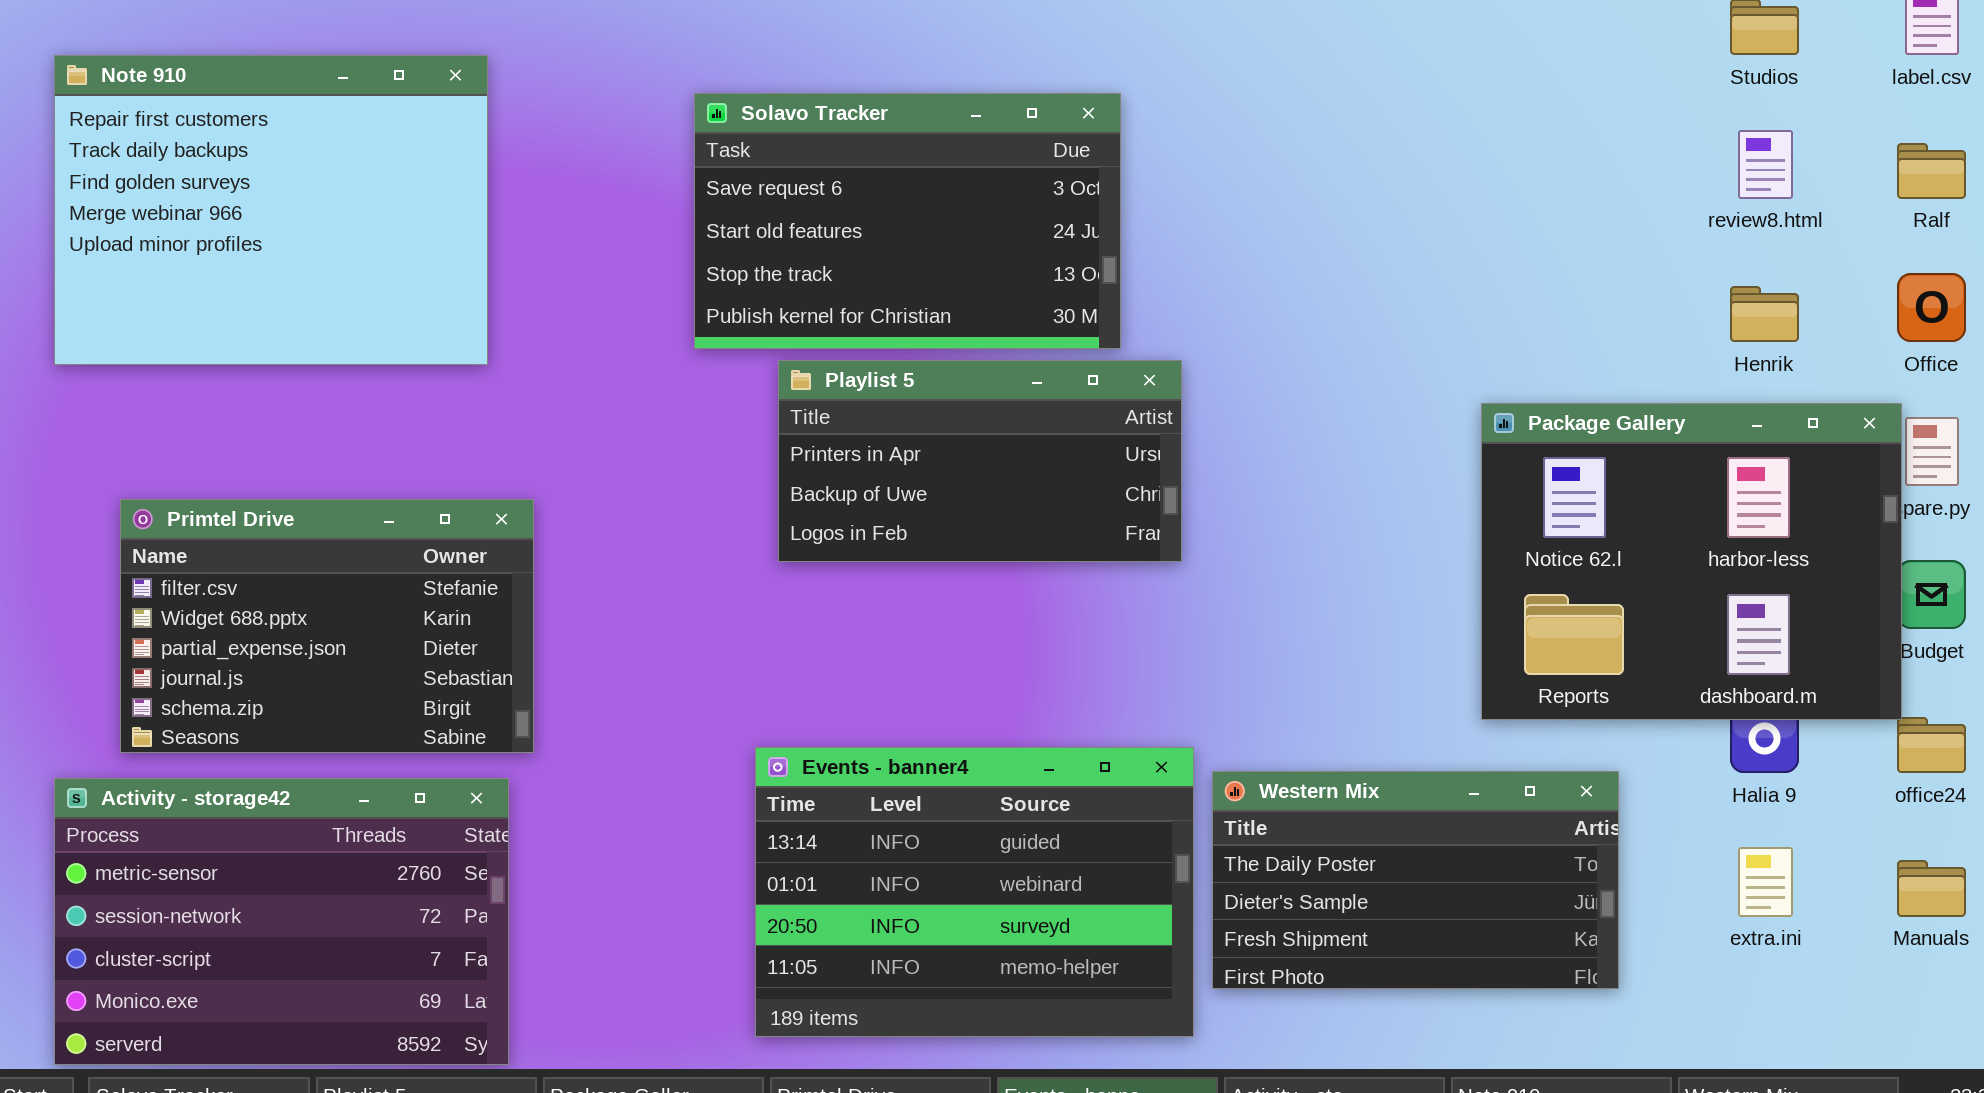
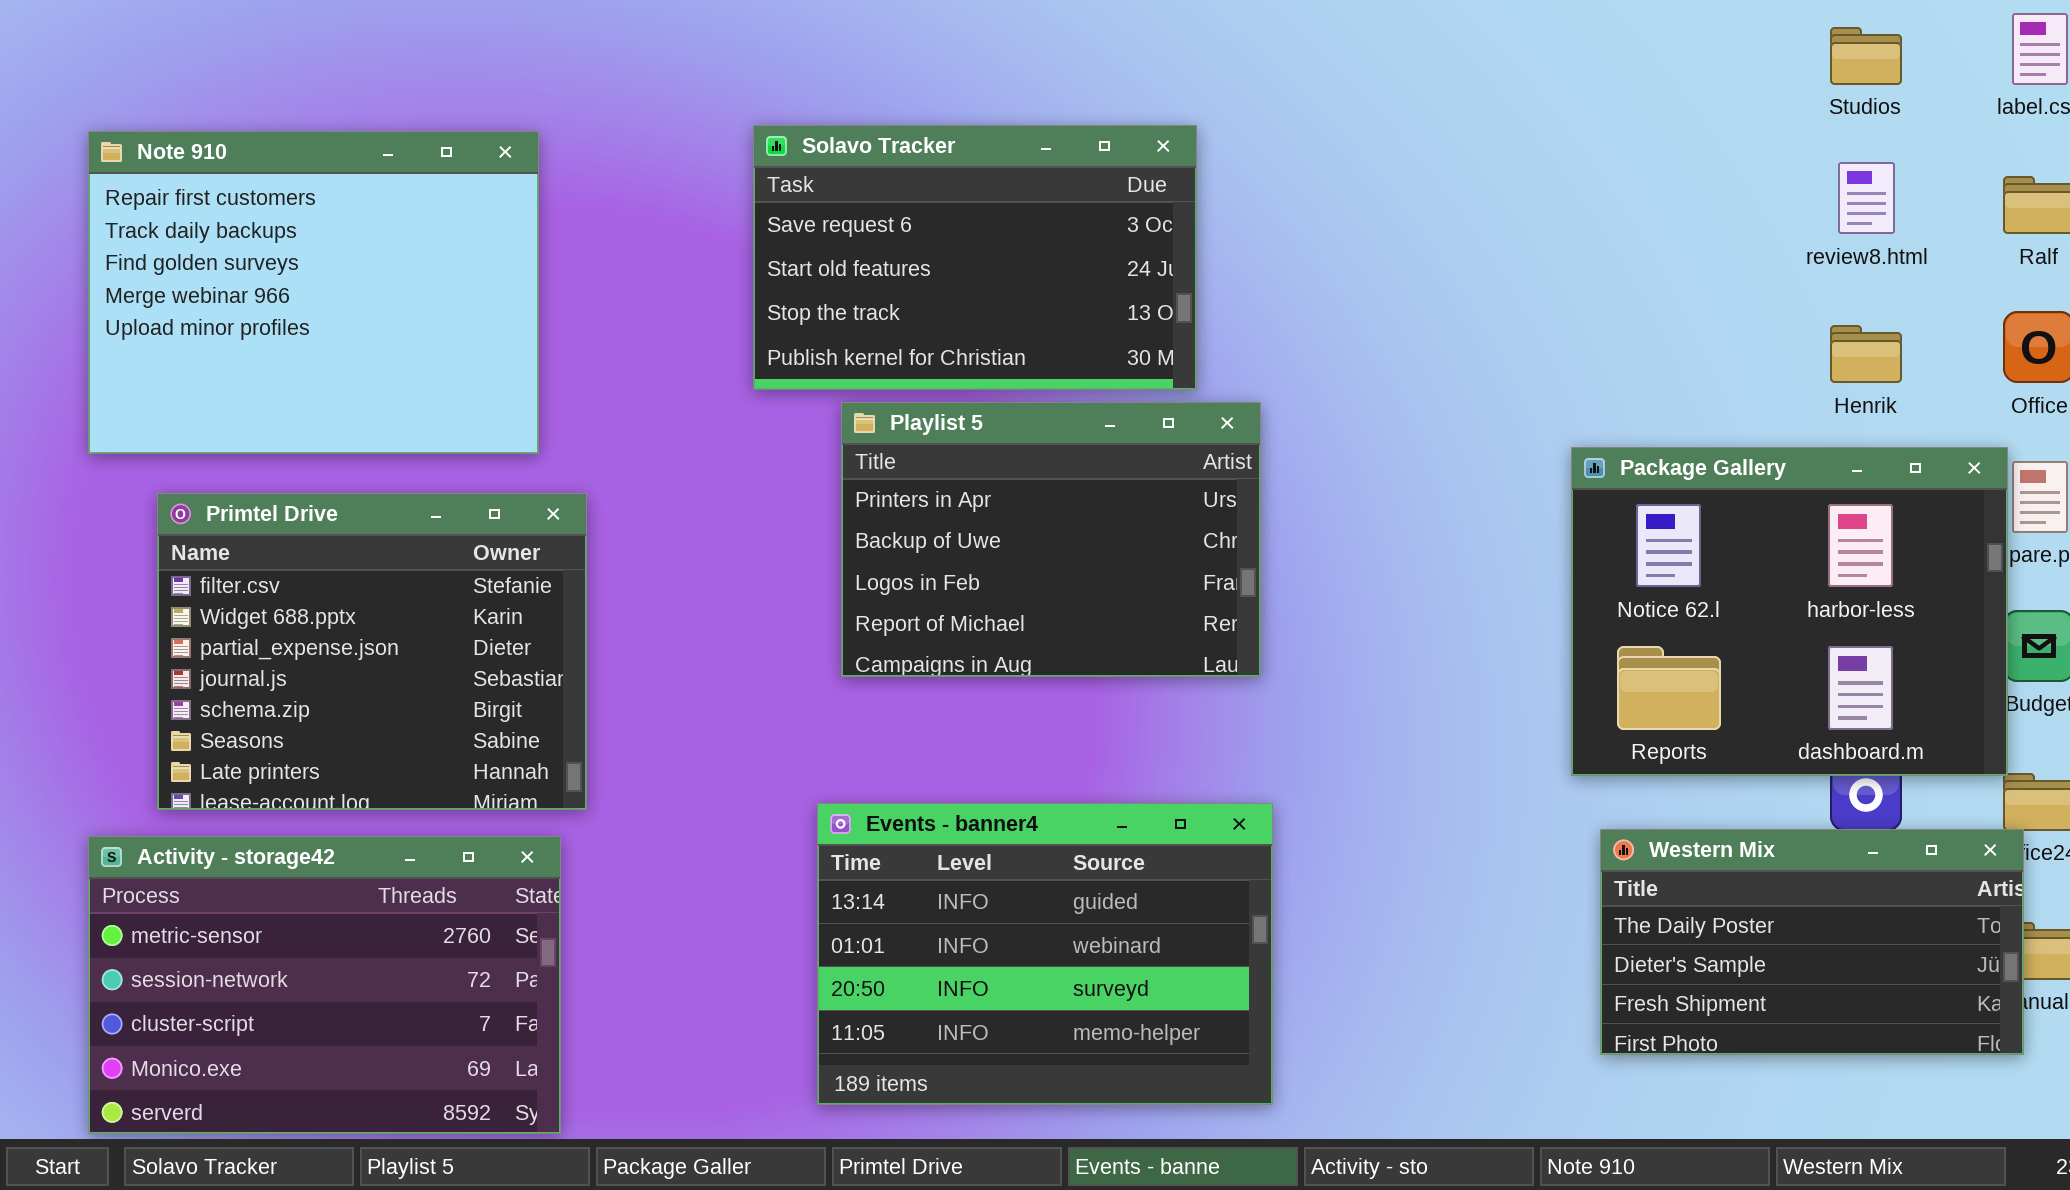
Note 910: [54,55,488,365] -> [88,131,539,454], moved
Playlist 5: [778,360,1182,562] -> [841,402,1261,677], resized
Primtel Drive: [120,499,534,753] -> [157,493,587,810], resized
Western Mix: [1212,771,1619,989] -> [1600,829,2024,1055], moved

